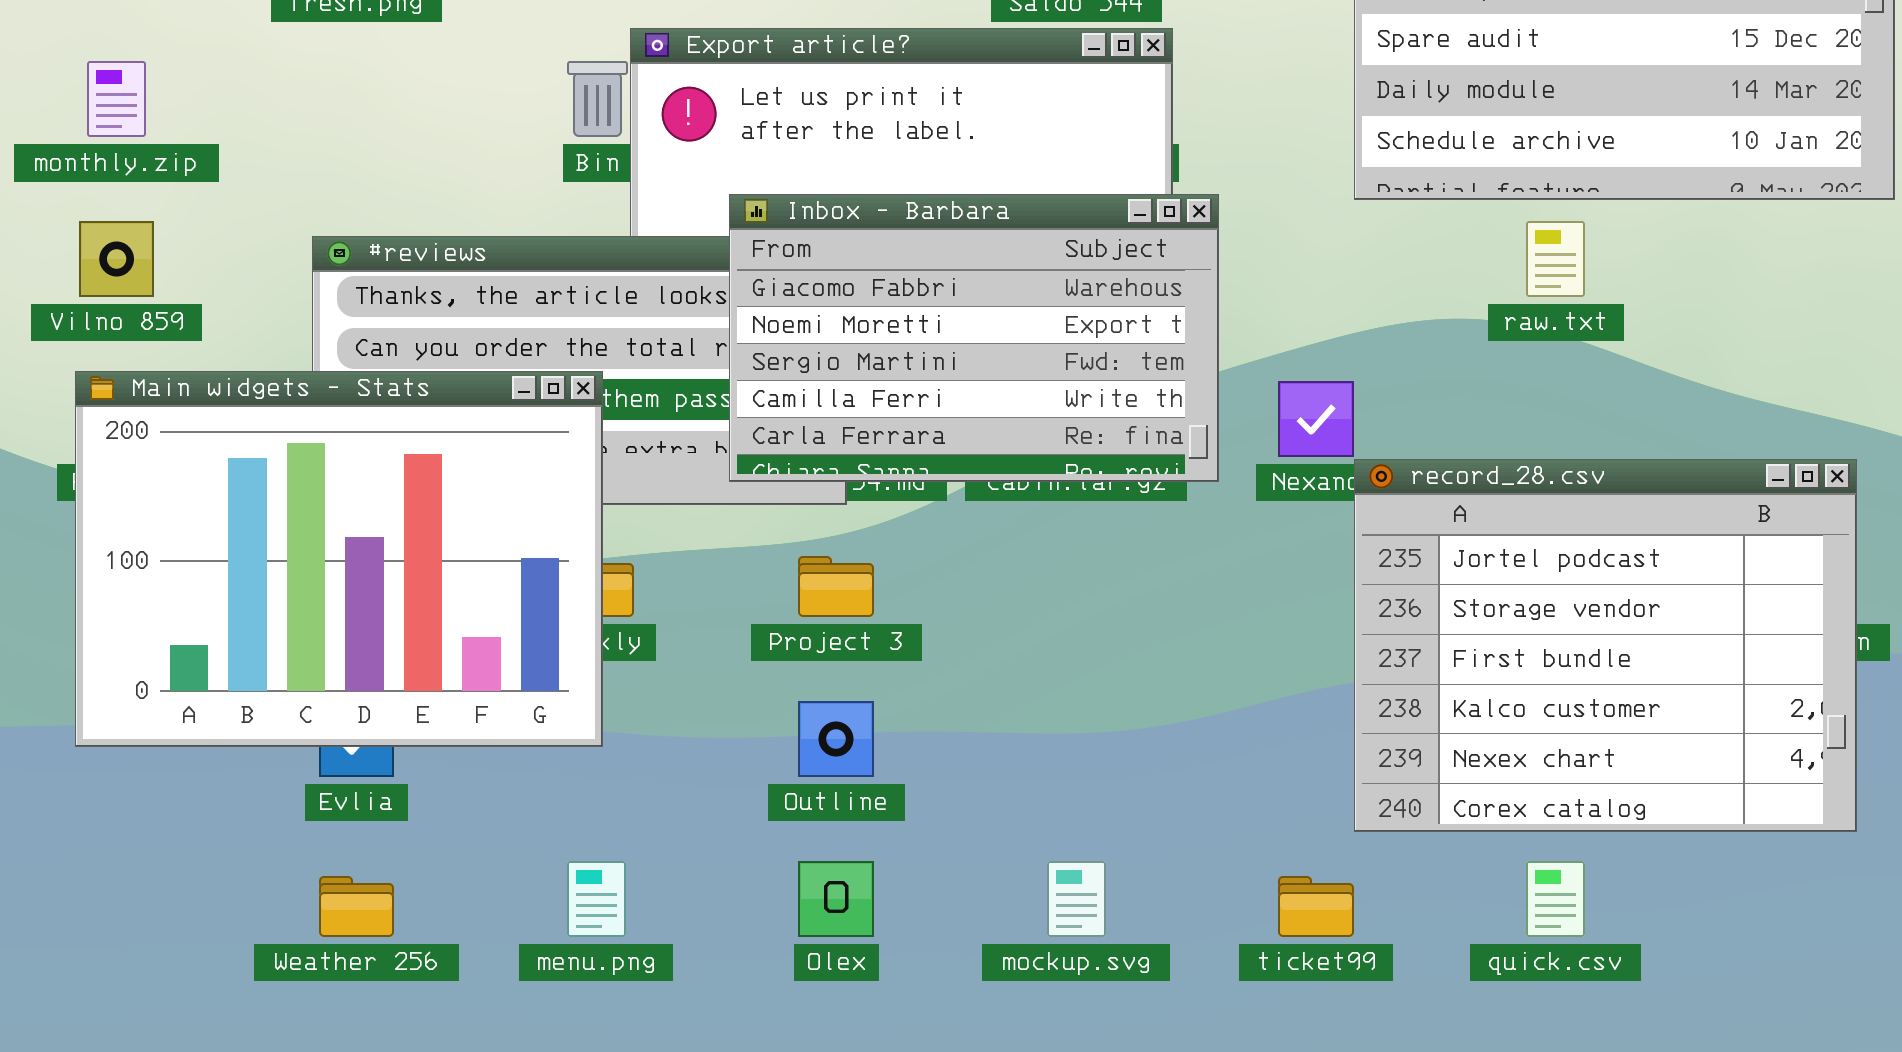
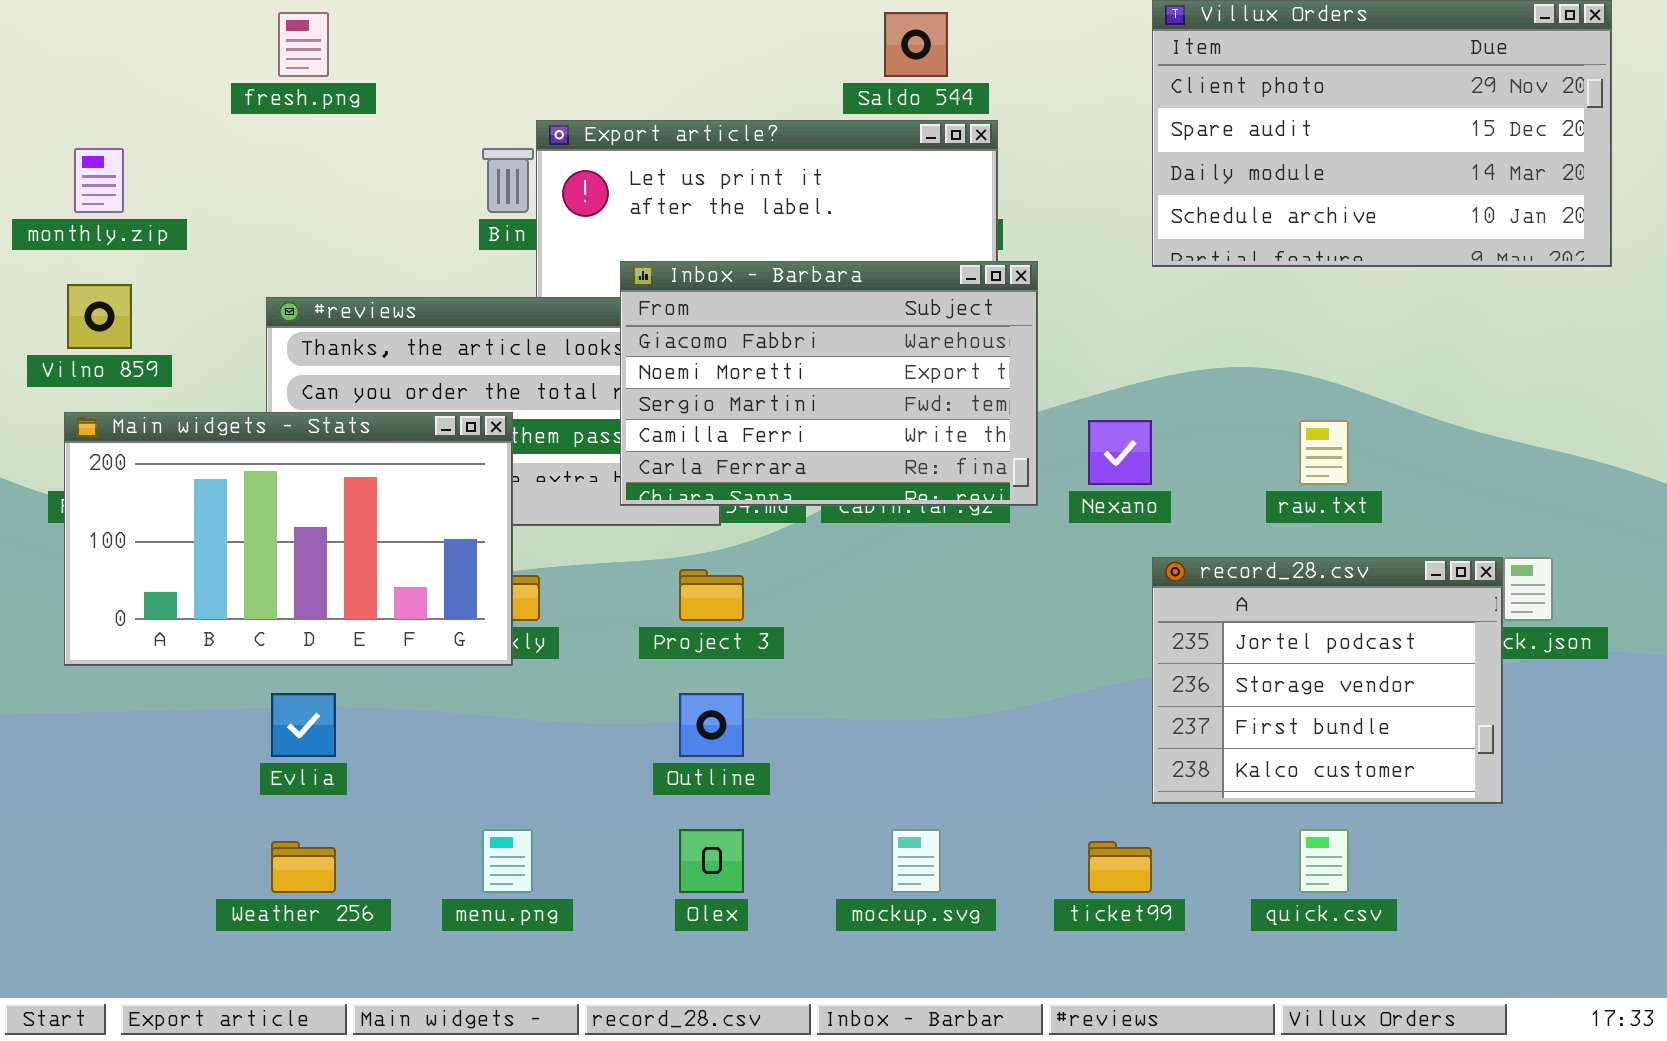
raw.txt: [1526,221,1585,297] -> [1299,420,1349,485], moved
Main widgets - Stats: [75,371,603,747] -> [64,412,513,666], resized
record_28.csv: [1354,459,1857,832] -> [1152,557,1503,804], resized

